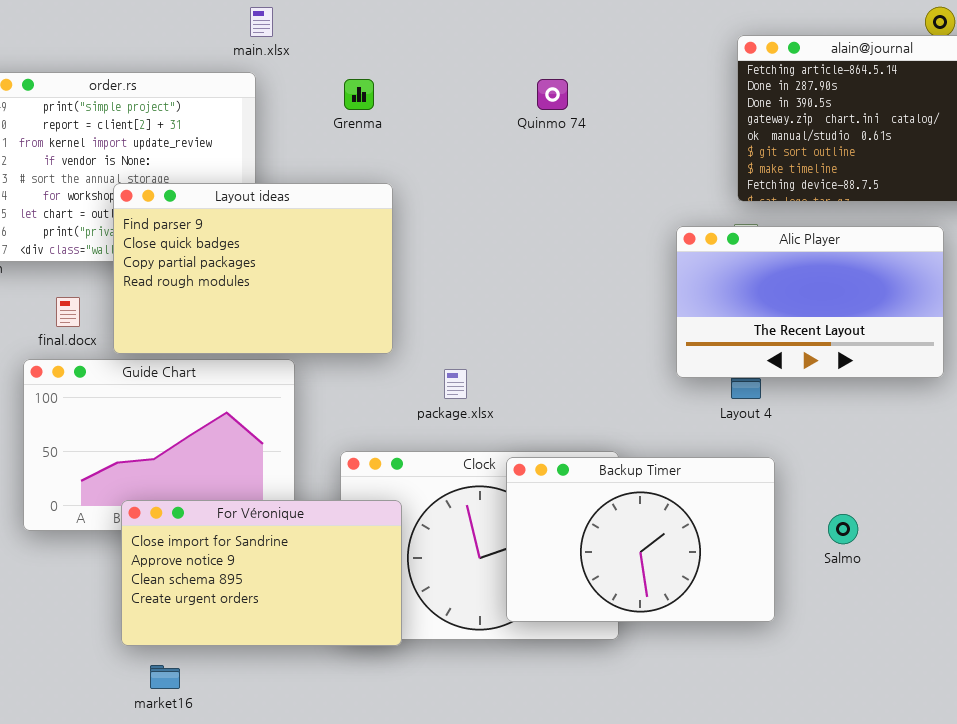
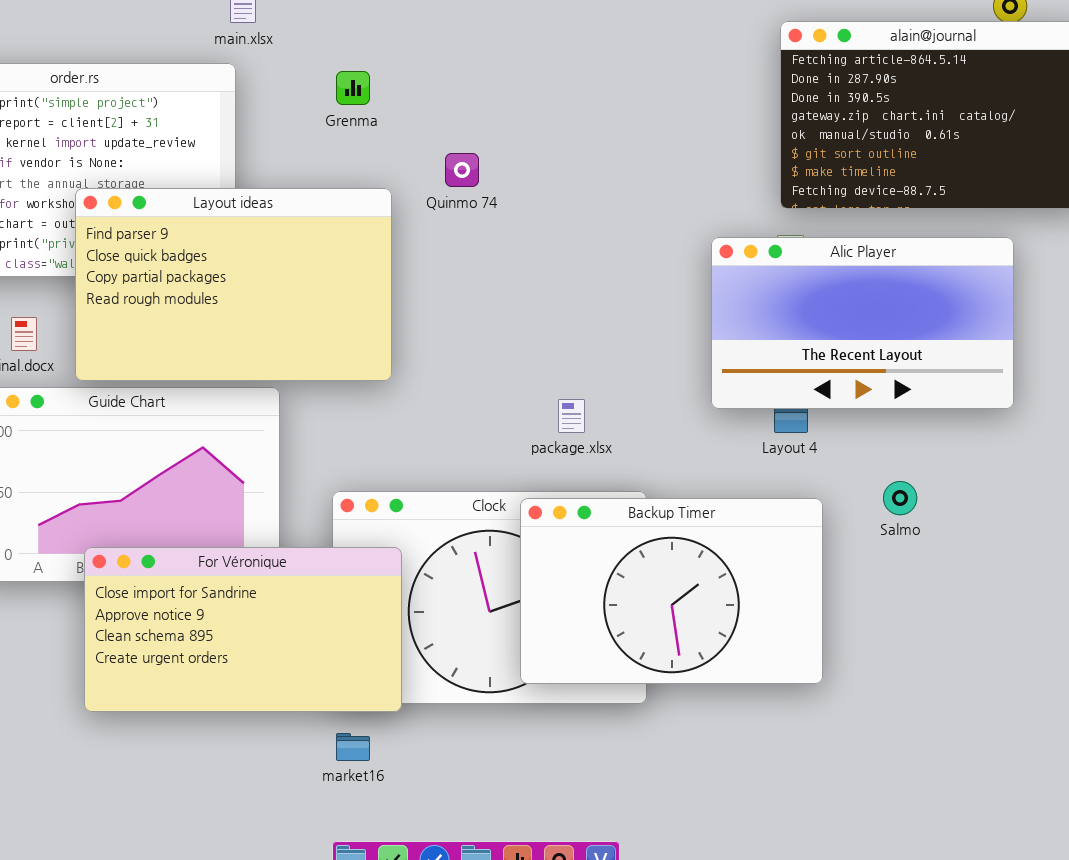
Quinmo 74: [537,79,568,110] -> [445,153,479,187], moved
package.xlsx: [444,369,467,399] -> [558,399,585,433], moved
Salmo: [828,514,858,544] -> [883,481,917,515], moved
market16: [150,665,180,689] -> [336,733,370,761], moved

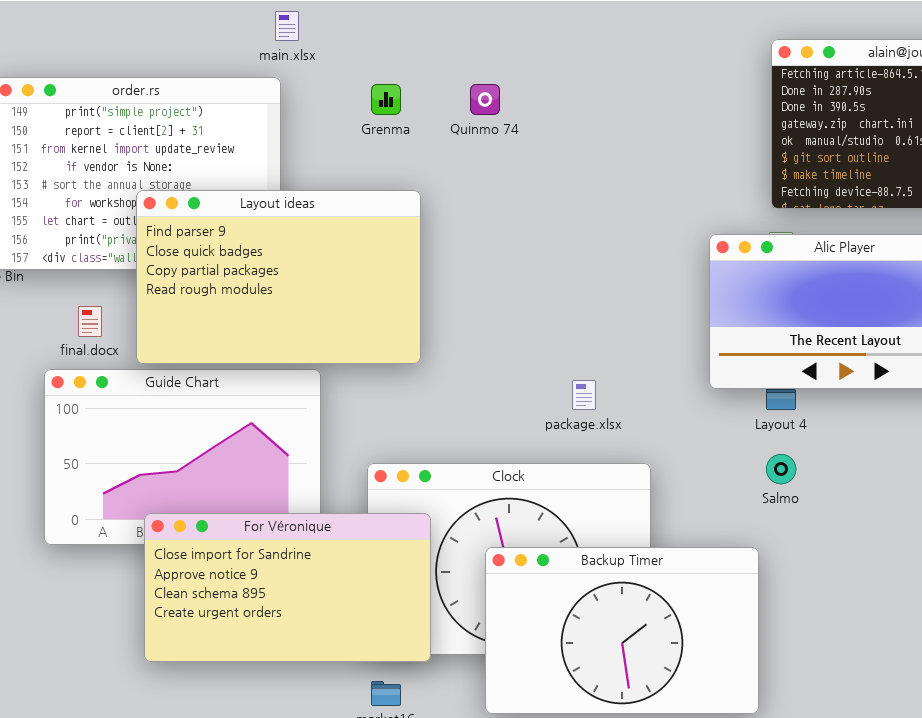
Quinmo 74: [445,153,479,187] -> [470,84,500,115], moved
Salmo: [883,481,917,515] -> [766,454,796,484], moved
Backup Timer: [520,498,823,684] -> [485,547,759,714], moved

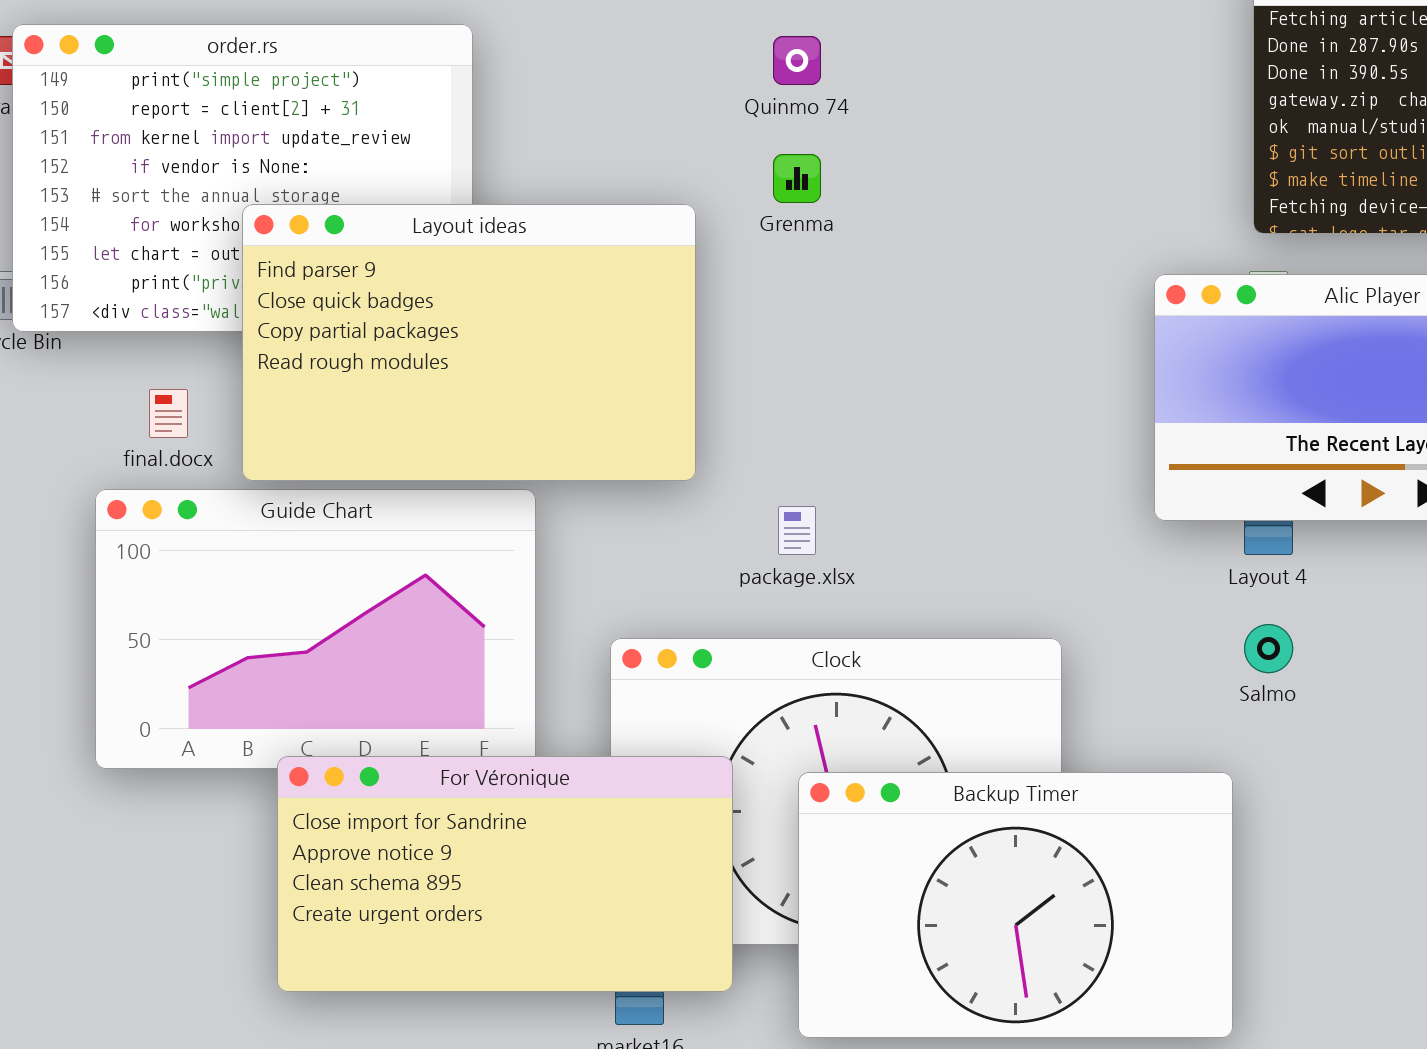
Grenma: [371,84,401,115] -> [773,154,821,203], moved
package.xlsx: [572,380,596,410] -> [778,506,816,555], moved
For Véronique: [144,513,431,662] -> [277,756,733,992], moved

